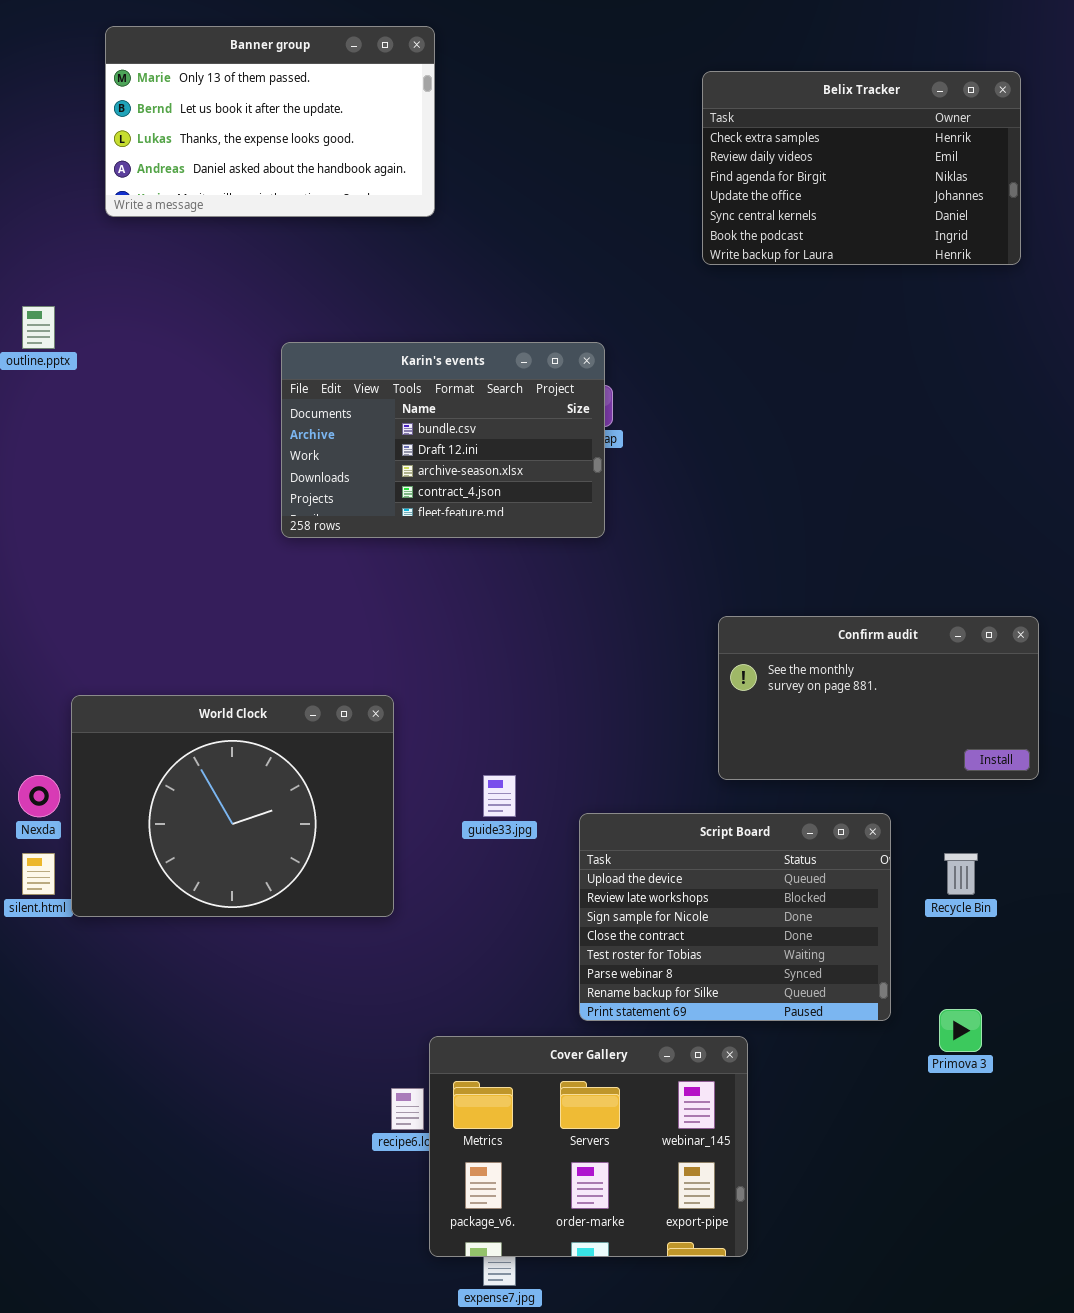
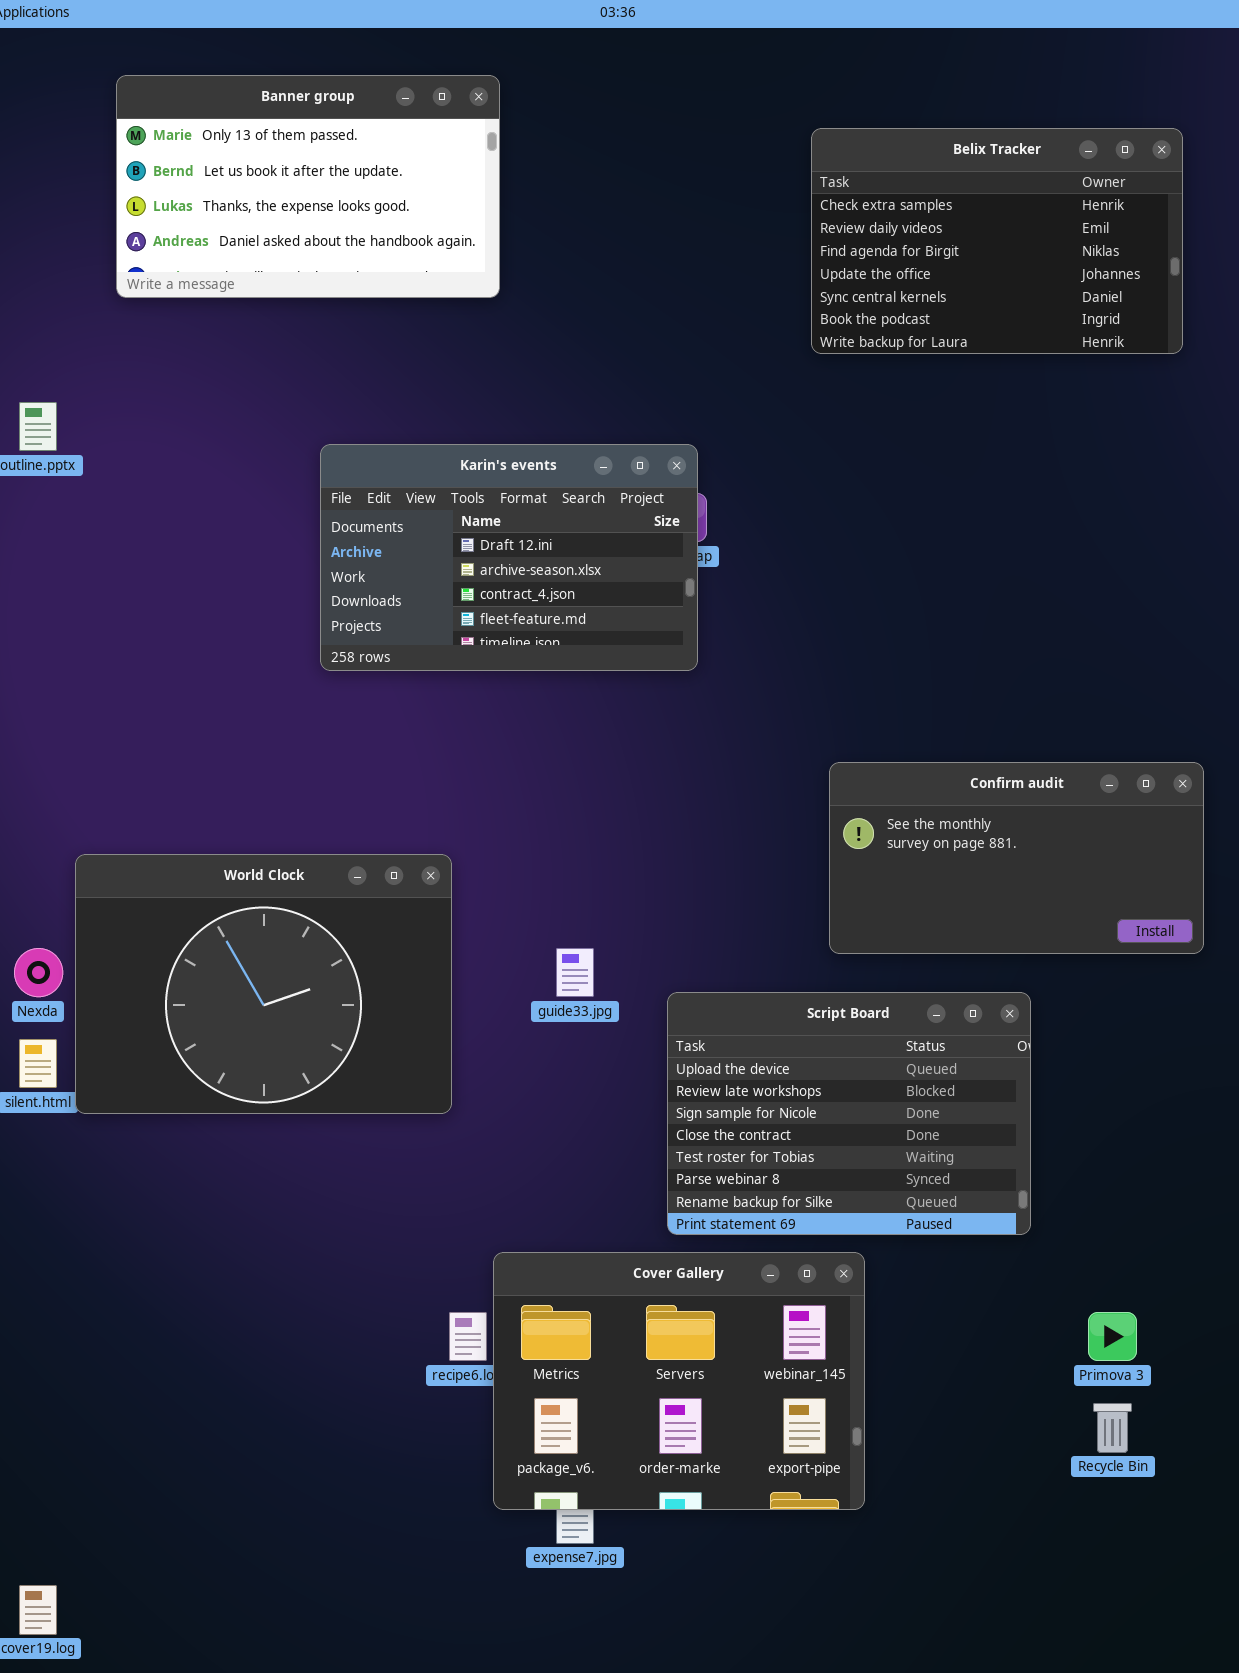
Karin's events: [281,342,605,538] -> [320,444,698,671], scrolled down 1 row
Recycle Bin: [944,853,978,895] -> [1093,1403,1132,1453], moved
Primova 3: [939,1009,982,1052] -> [1088,1312,1137,1361], moved

